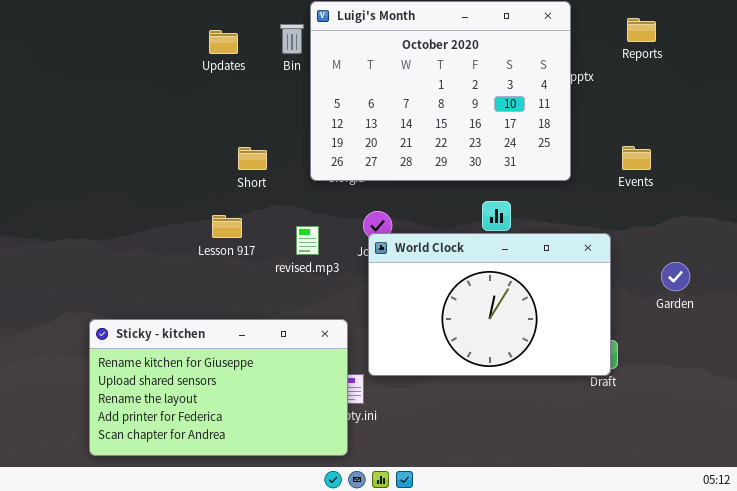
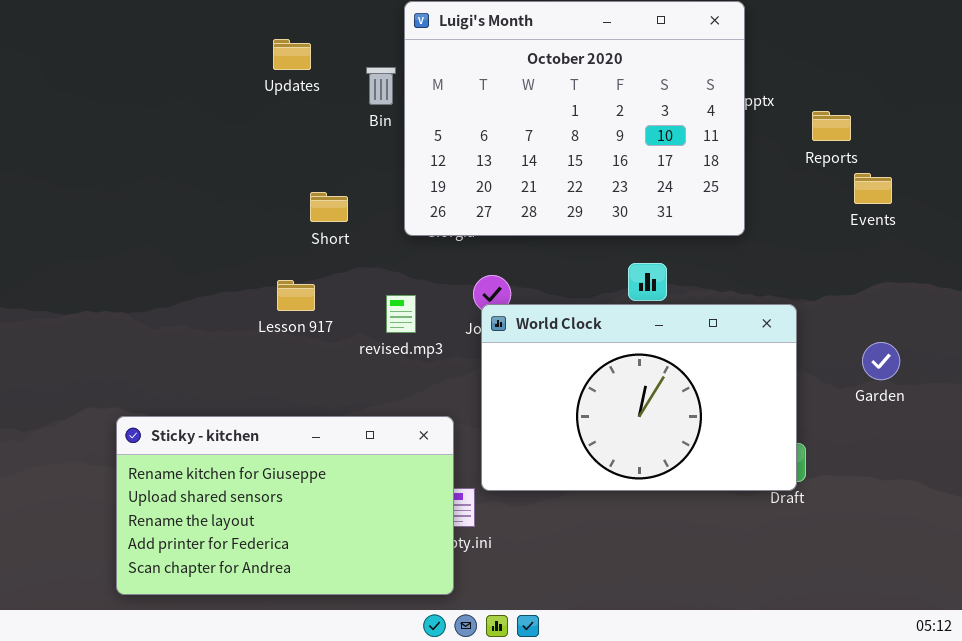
Reports: [627,18,656,42] -> [812,111,851,141], moved
Bin: [280,24,304,54] -> [366,67,396,105], moved
Events: [622,146,651,170] -> [854,173,892,204], moved

